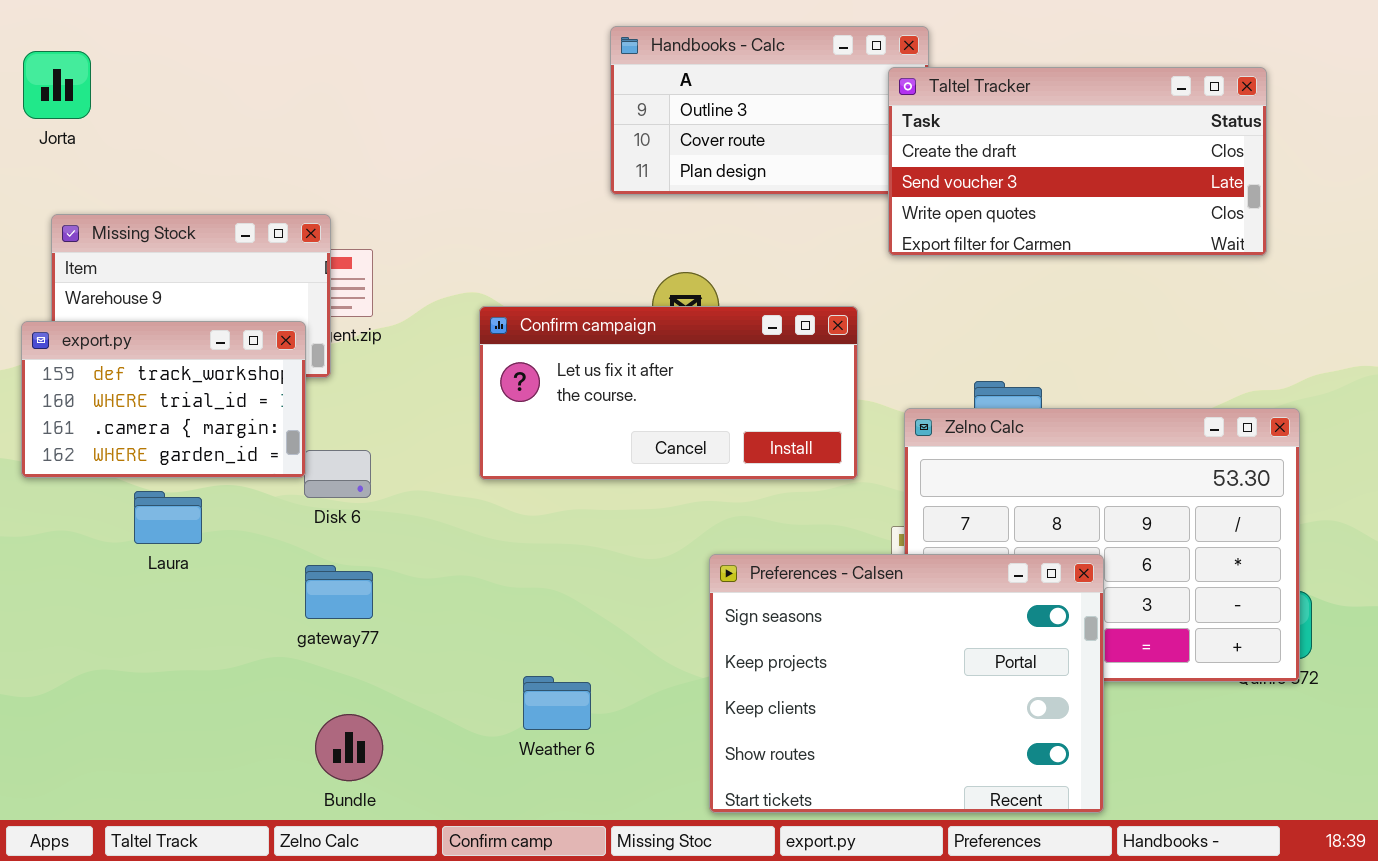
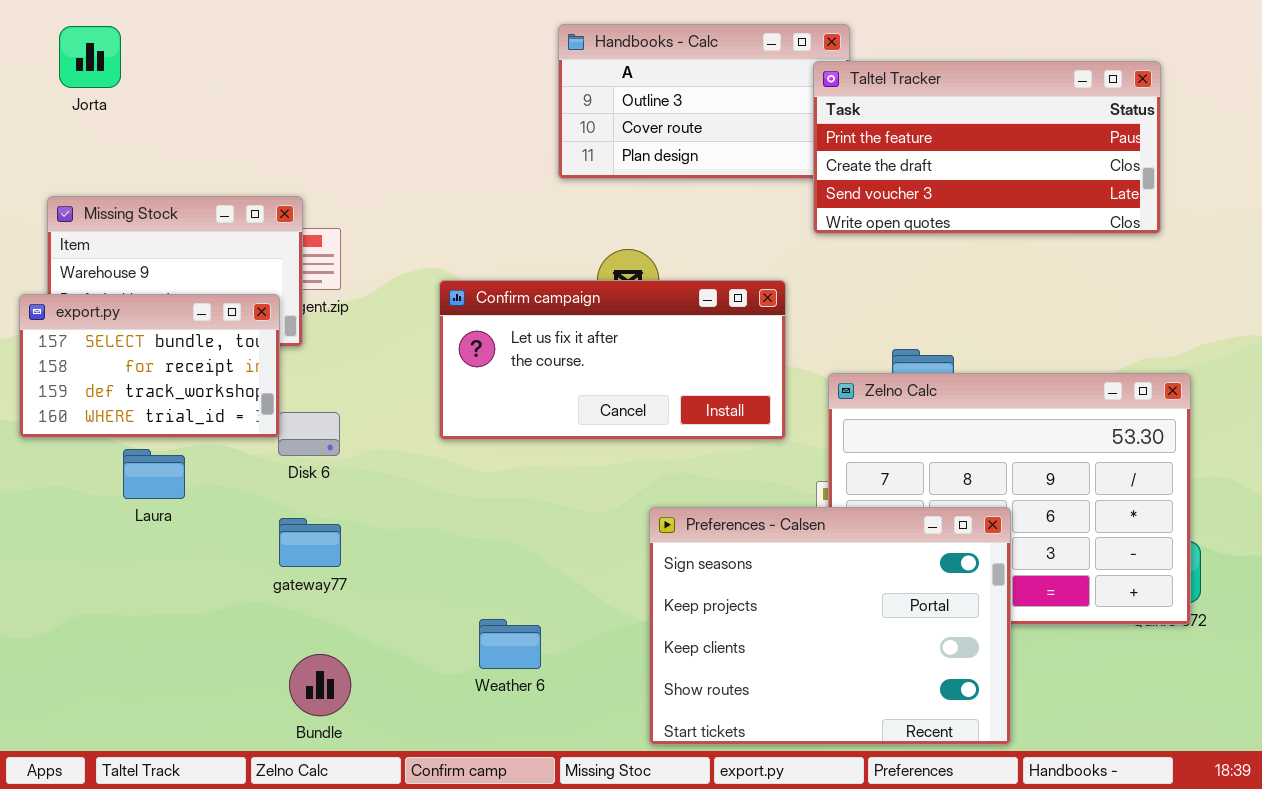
Jorta: [23,51,91,119] -> [59,26,121,88], moved
Taltel Tracker: [888,67,1267,256] -> [813,61,1161,234], scrolled up 1 row
export.py: [21,321,306,478] -> [19,294,280,438], scrolled up 2 rows

